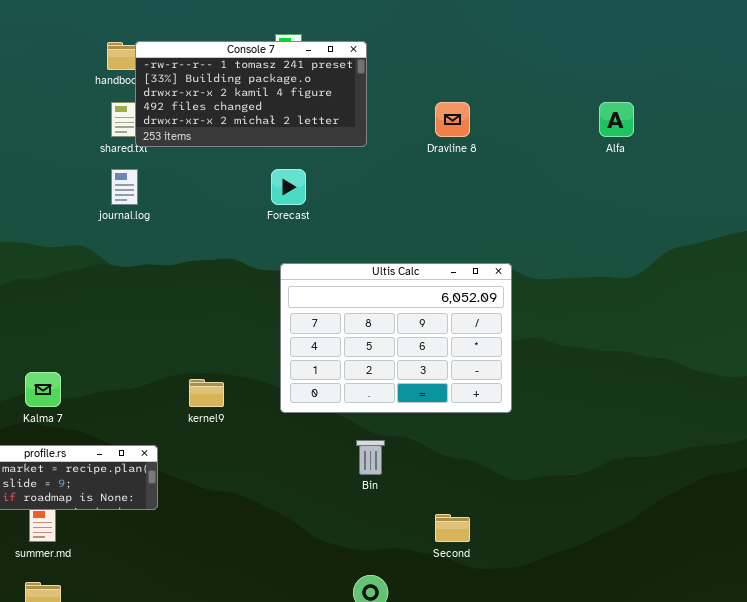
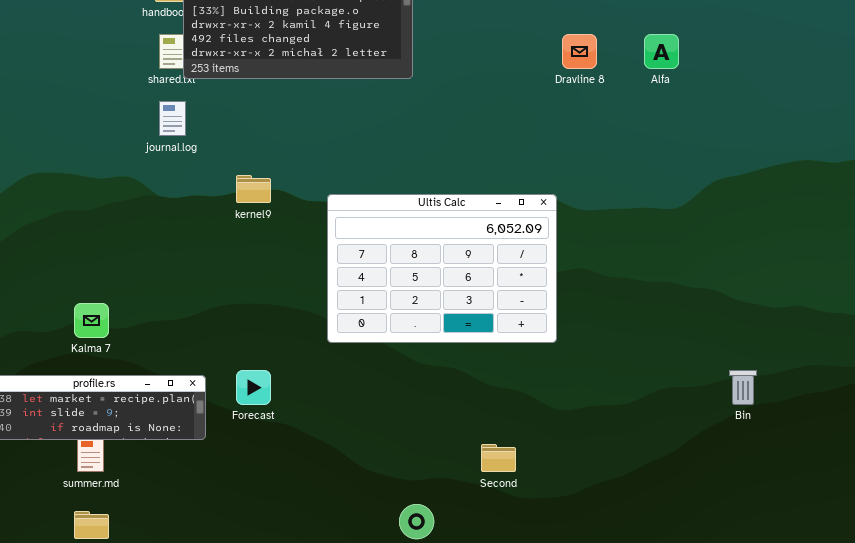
Dravline 8: [435,102,470,137] -> [562,34,597,69], moved
Forecast: [271,169,306,205] -> [236,370,271,405], moved
kernel9: [189,379,224,407] -> [236,175,271,203], moved
Bin: [356,440,385,475] -> [729,370,757,405], moved

